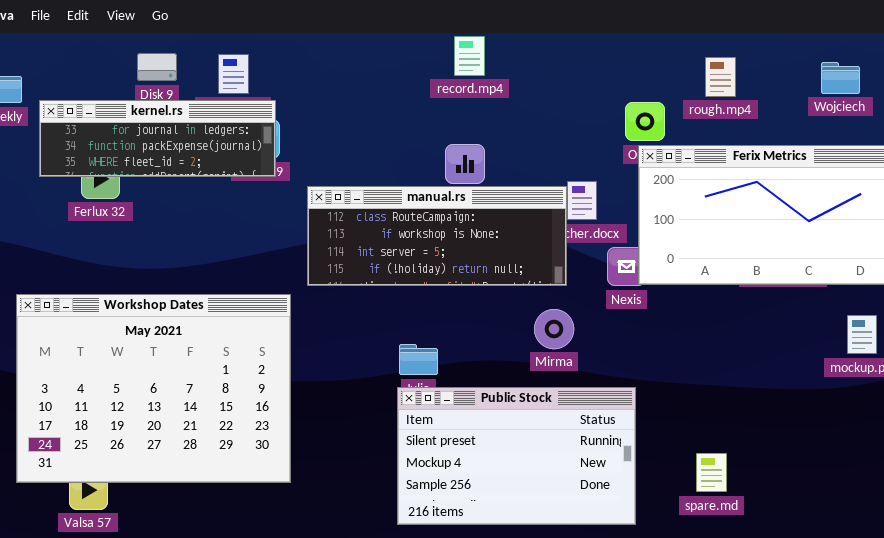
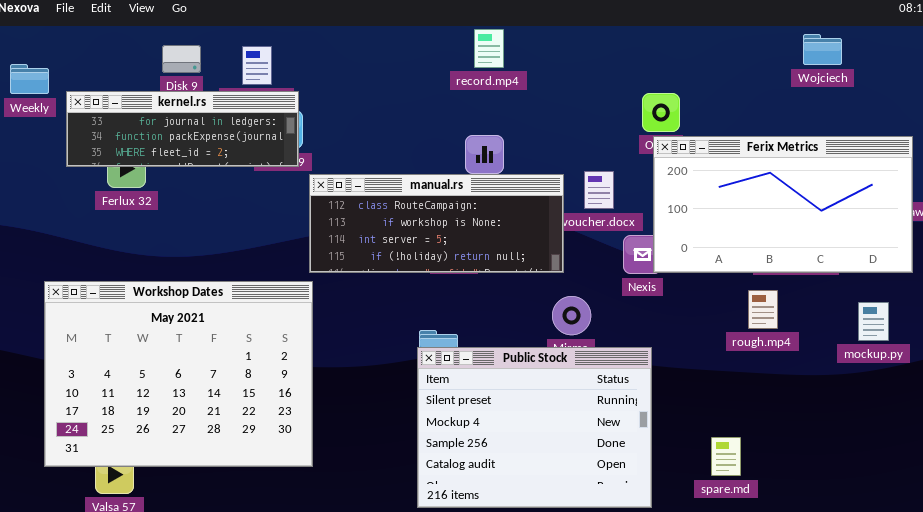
rough.mp4: [705,57,736,97] -> [748,290,778,329], moved
Wojciech: [821,62,860,94] -> [803,34,842,65], moved
manual.rs: [307,186,567,286] -> [309,174,564,273], moved
Public Stock: [397,387,636,525] -> [417,347,652,508], resized

